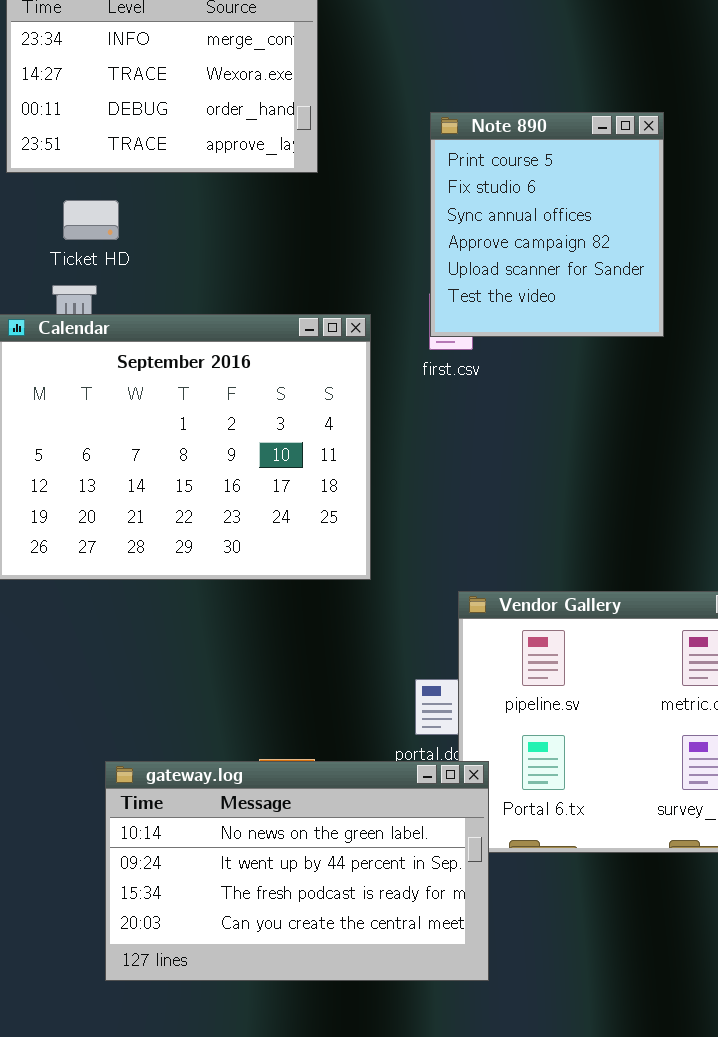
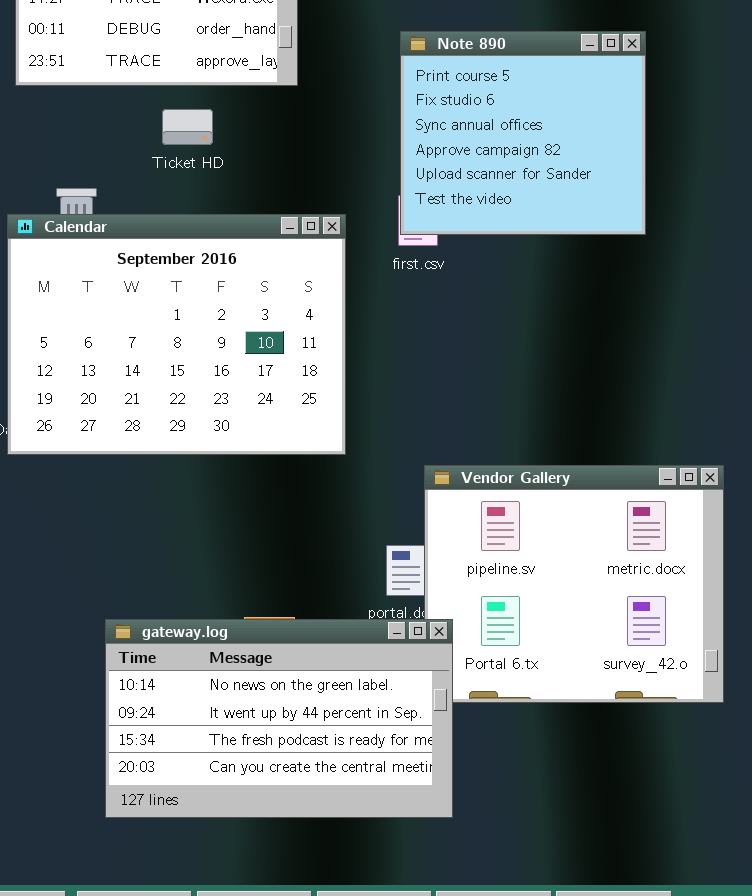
Note 890: [430,112,664,337] -> [400,31,646,235], resized
Ticket HD: [63,200,119,240] -> [162,109,213,145], moved

